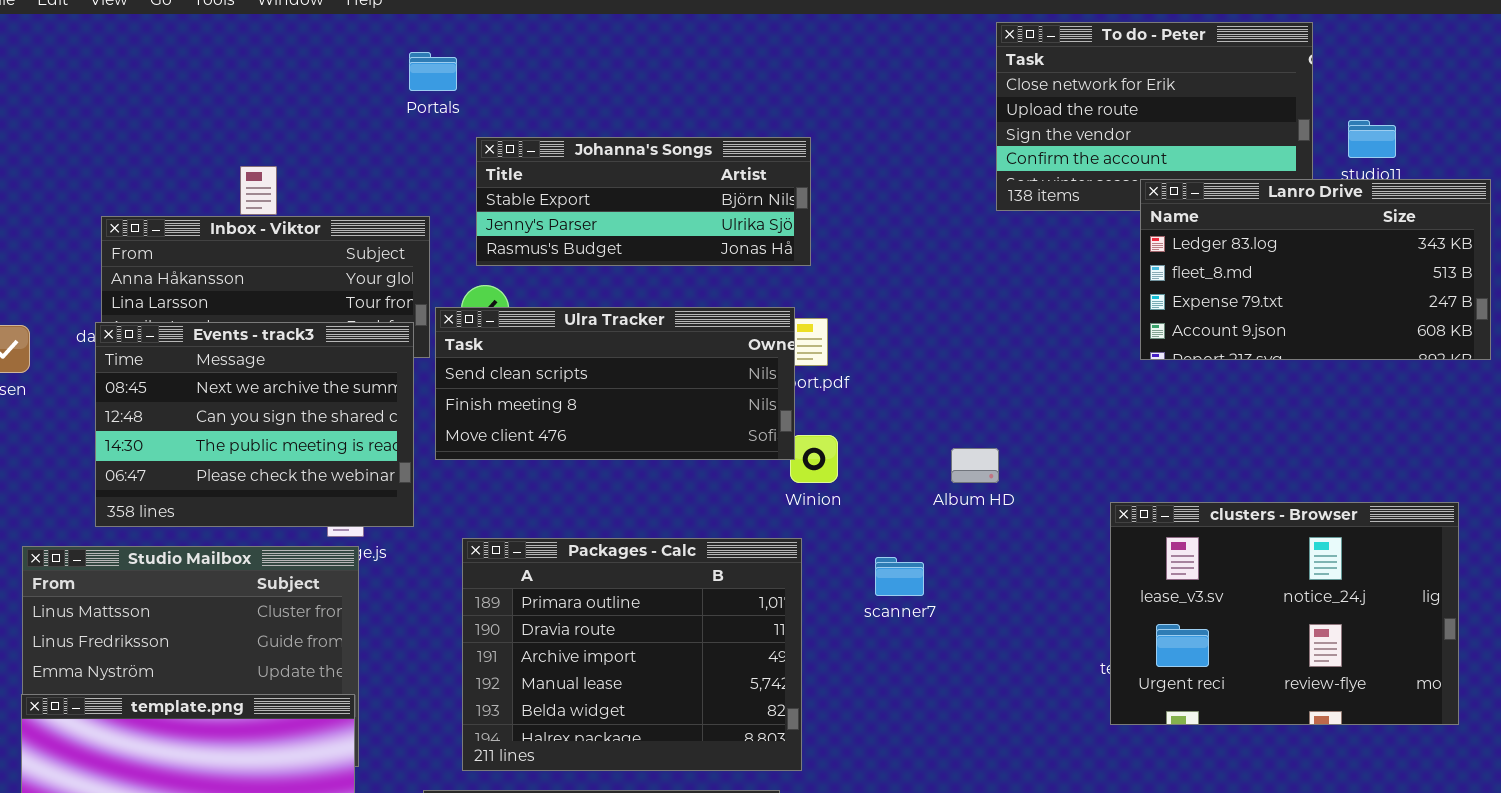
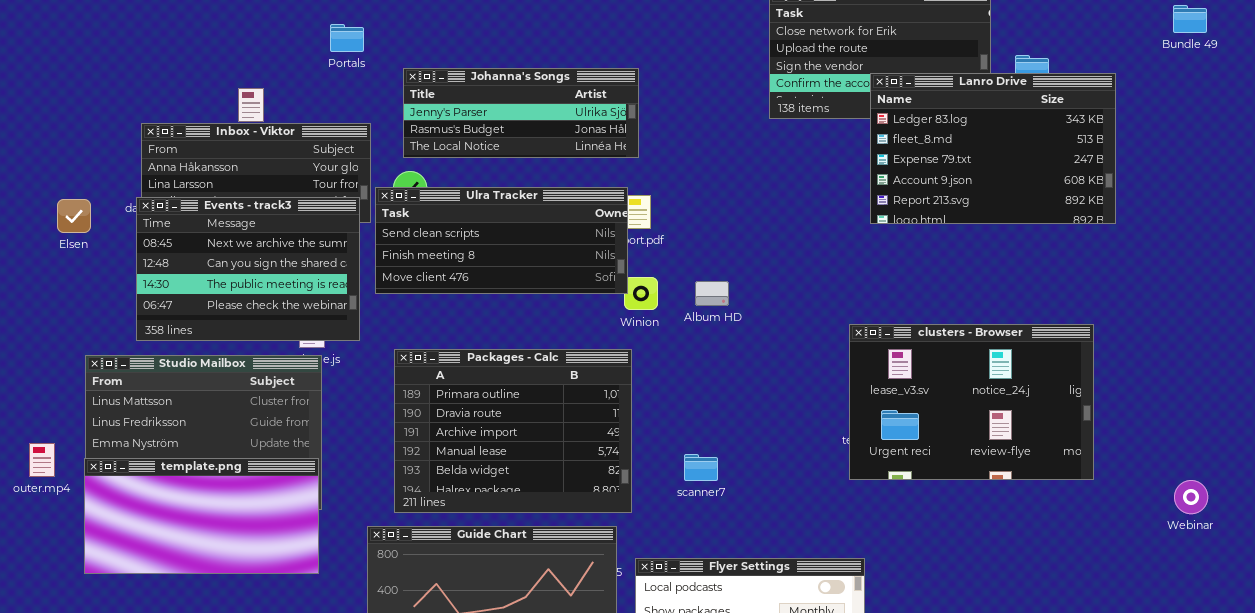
Portals: [409,52,457,91] -> [330,24,364,52], moved
Johanna's Songs: [476,137,811,266] -> [403,68,639,158], scrolled down 1 row
Lanro Drive: [1140,179,1491,360] -> [870,73,1116,224], resized
Album HD: [951,448,999,483] -> [695,281,729,306], moved
scanner7: [875,557,924,596] -> [684,454,718,481], moved

